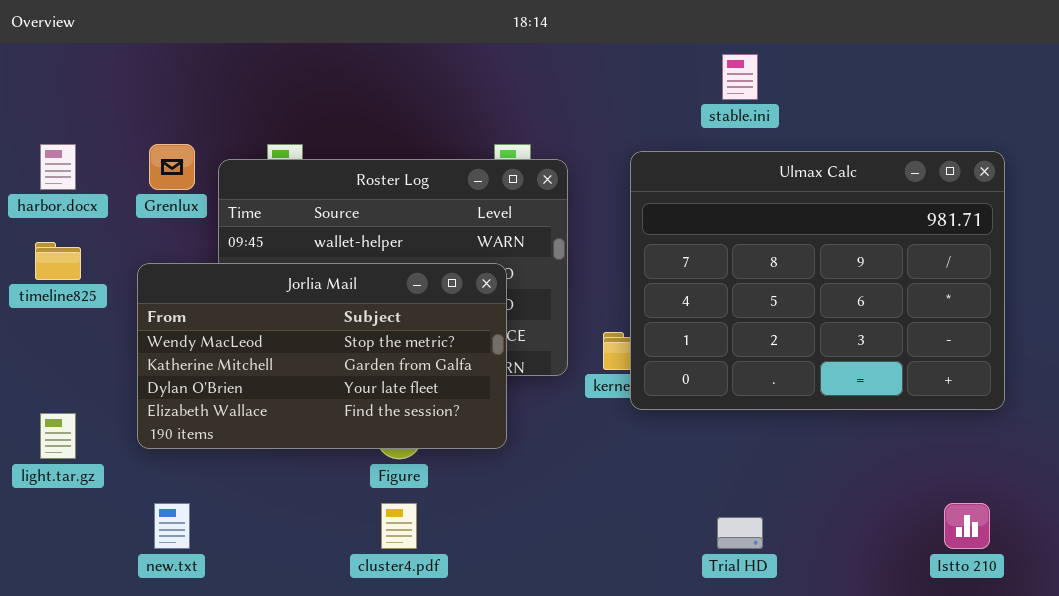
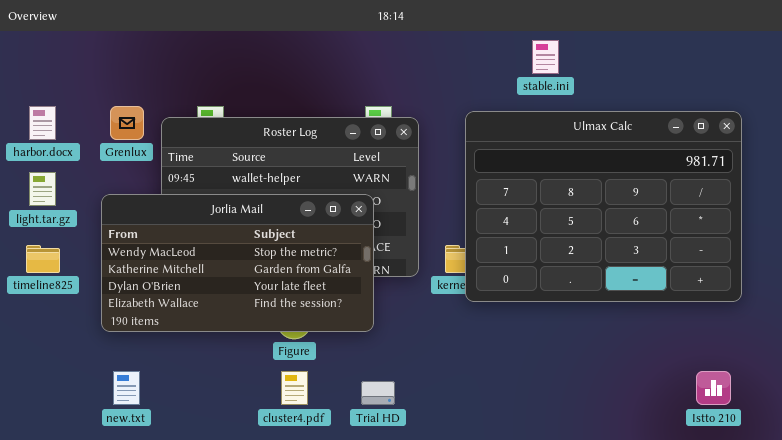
timeline825: [35,242,81,280] -> [26,245,60,273], moved
light.tar.gz: [40,413,76,459] -> [29,172,56,206], moved
Trial HD: [717,517,763,549] -> [361,381,395,405], moved

